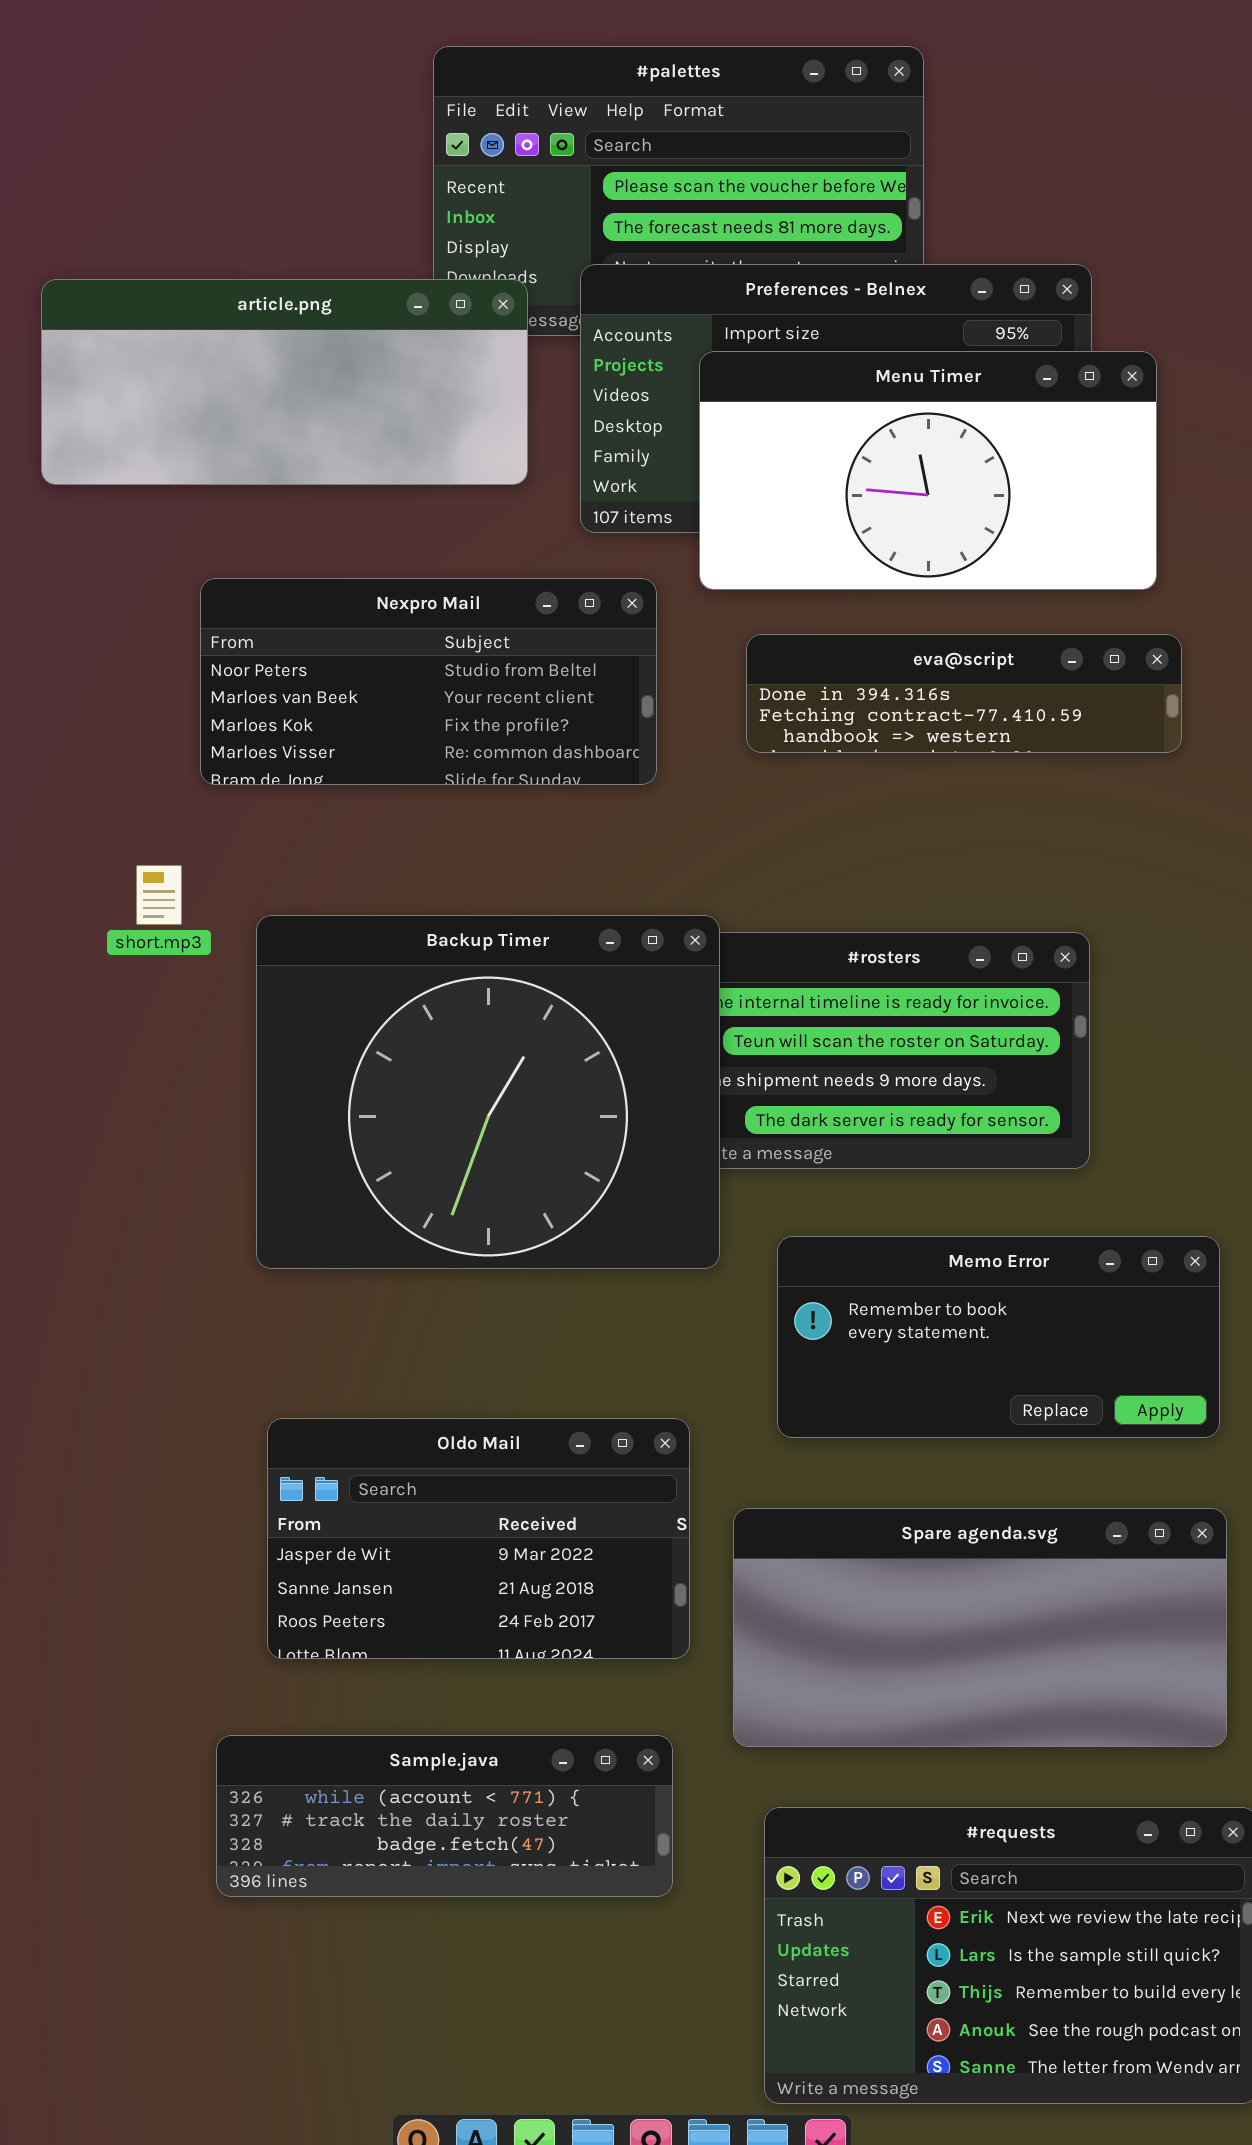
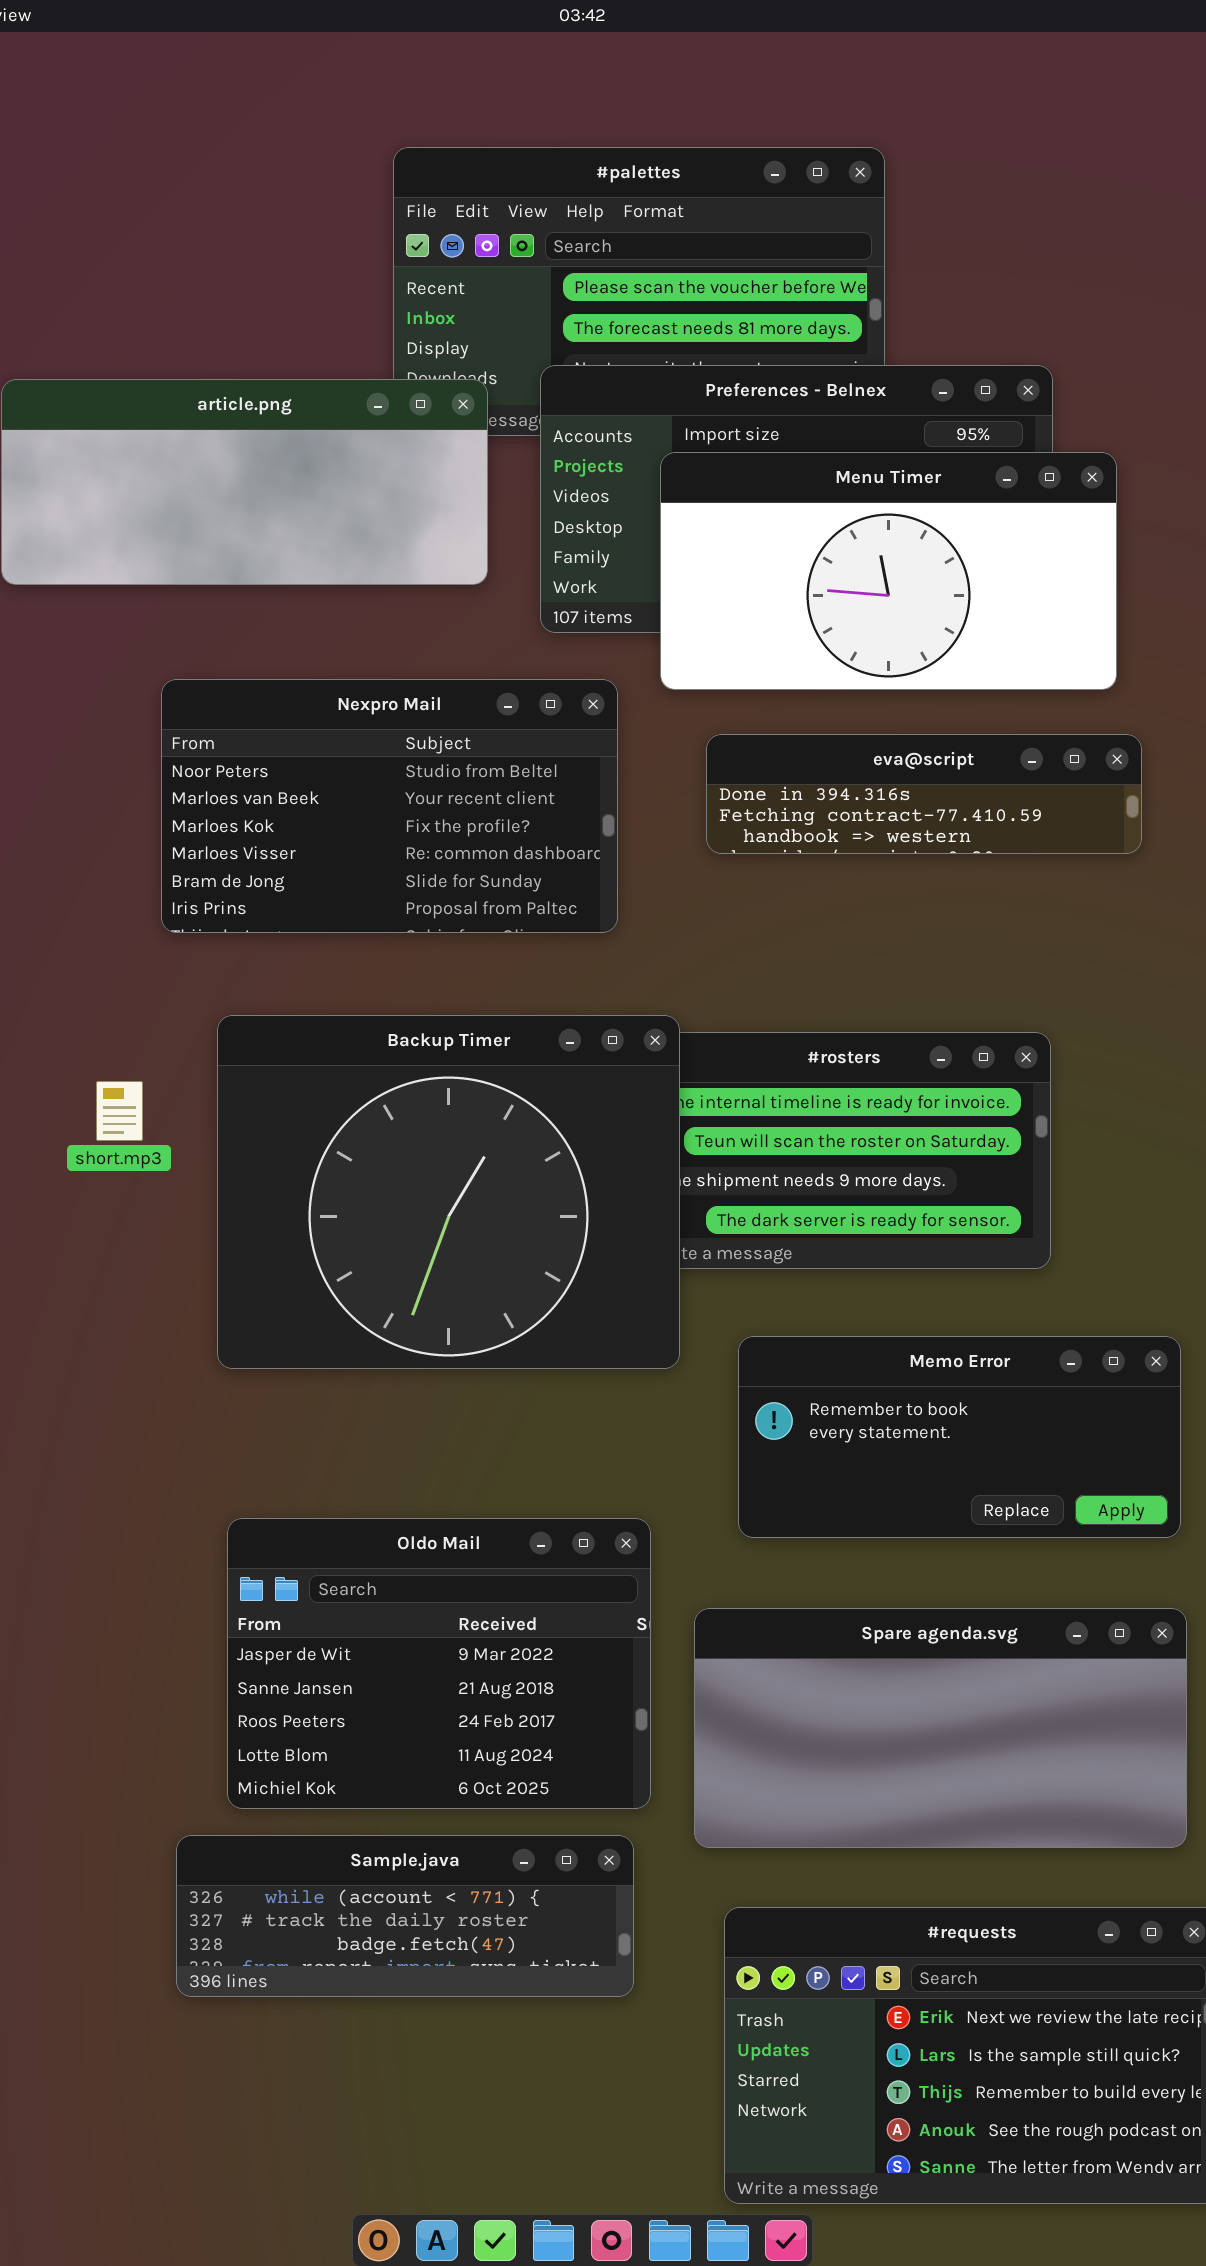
Nexpro Mail: [200,578,657,785] -> [161,679,618,933], resized
short.mp3: [136,865,182,925] -> [96,1081,143,1141], moved
Oldo Mail: [267,1418,690,1659] -> [227,1518,651,1809], resized

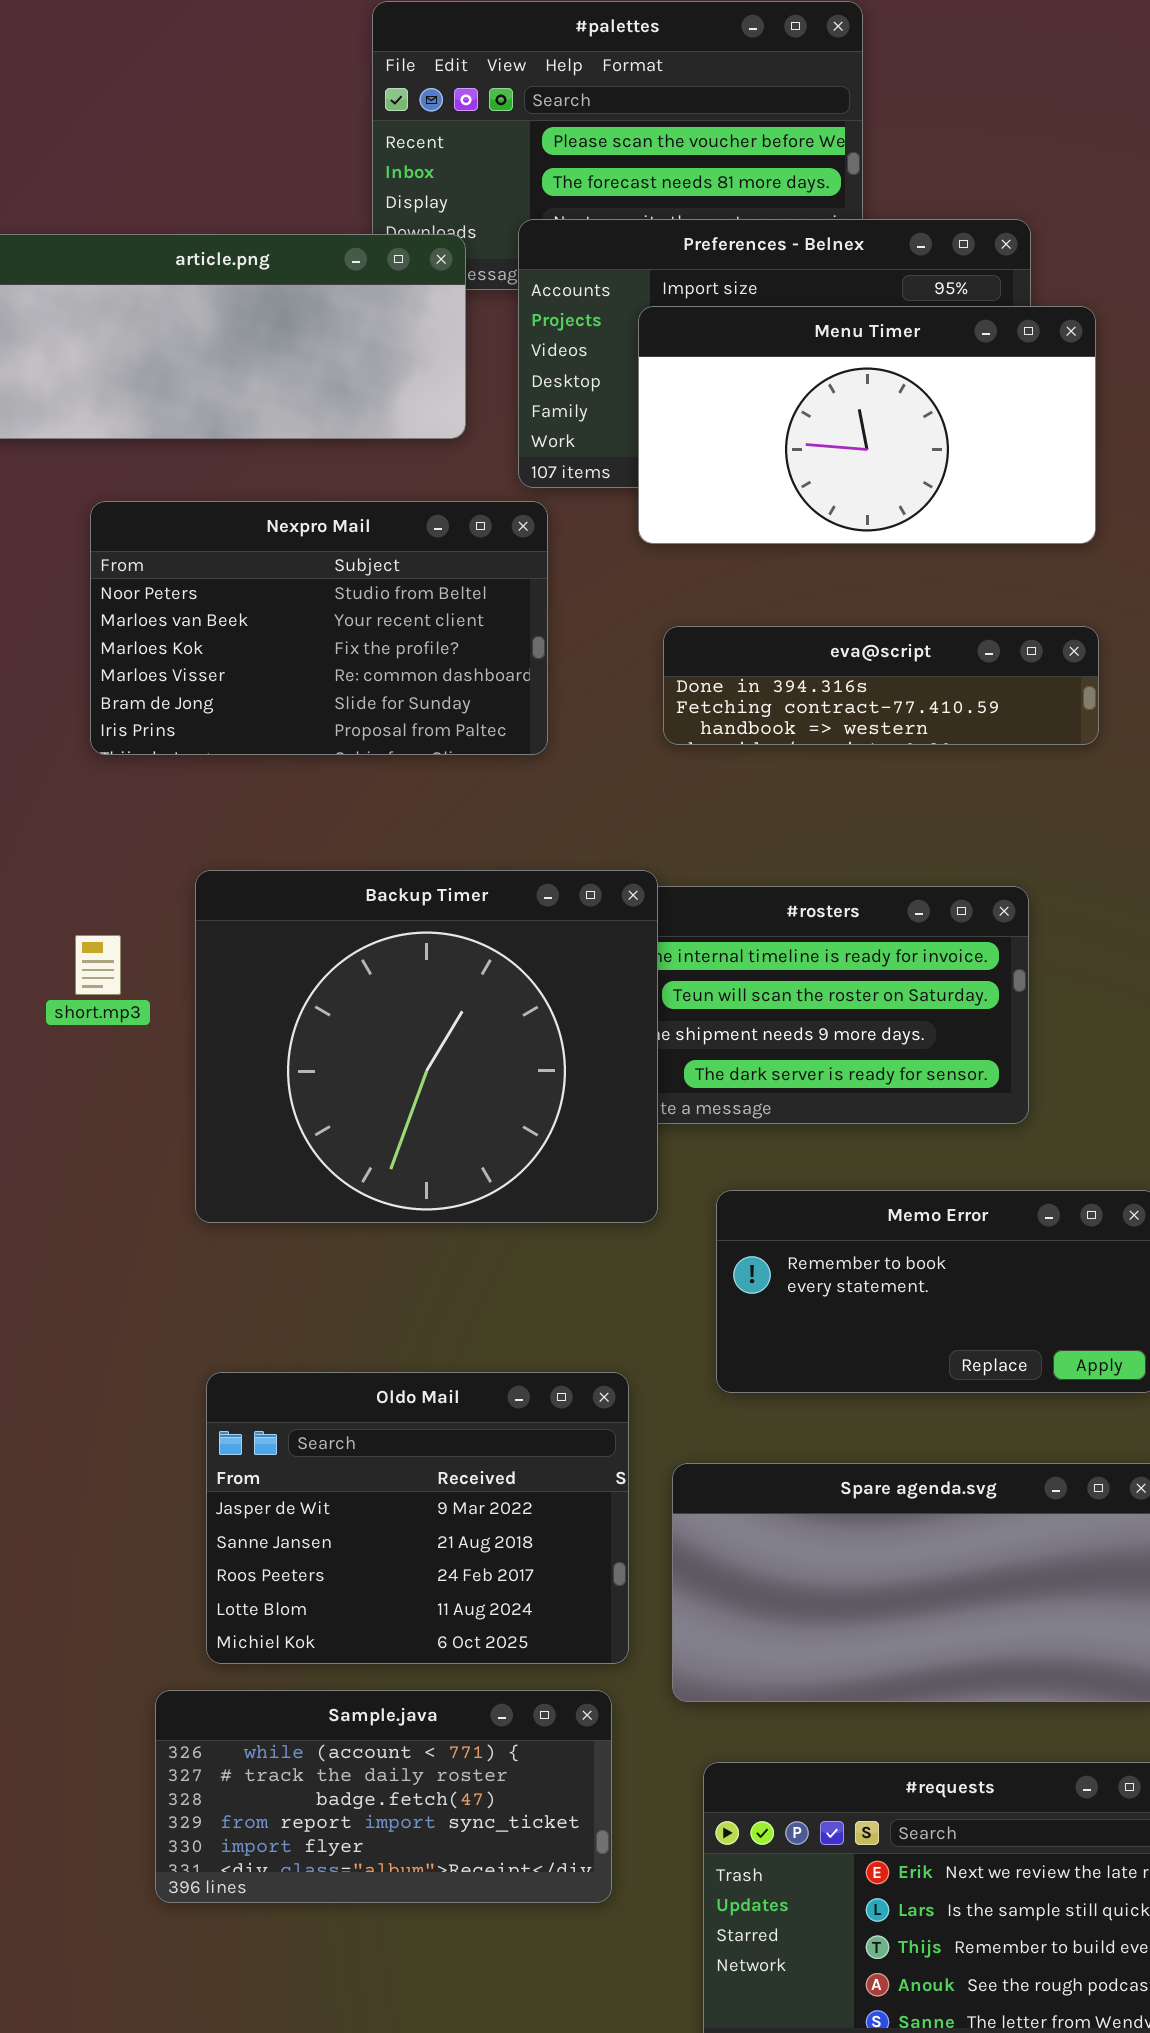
Nexpro Mail: [161,679,618,933] -> [90,501,548,755], moved
eva@script: [706,734,1142,854] -> [663,626,1099,745], moved
Sample.java: [176,1835,634,1997] -> [155,1690,612,1903], resized

